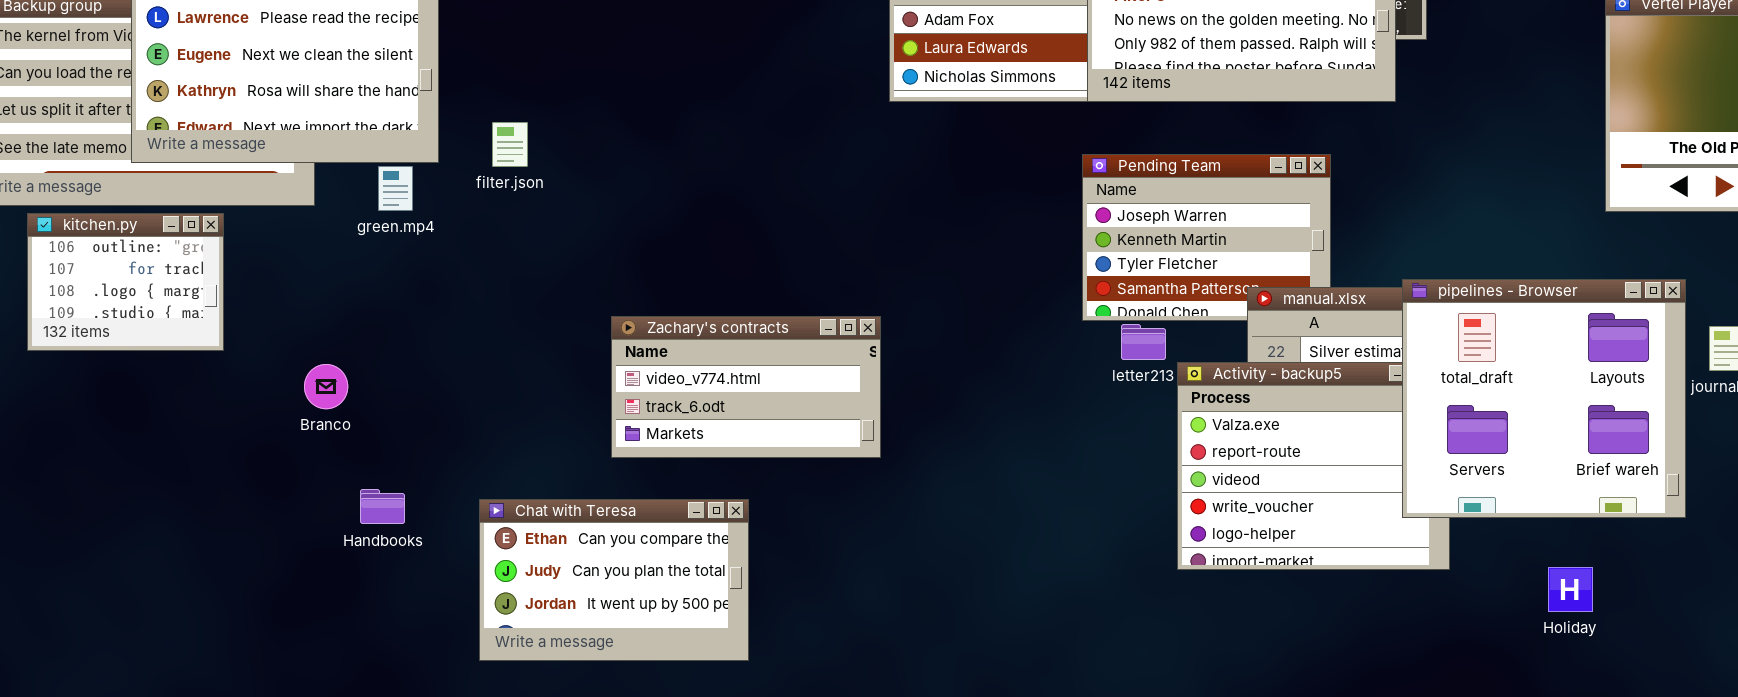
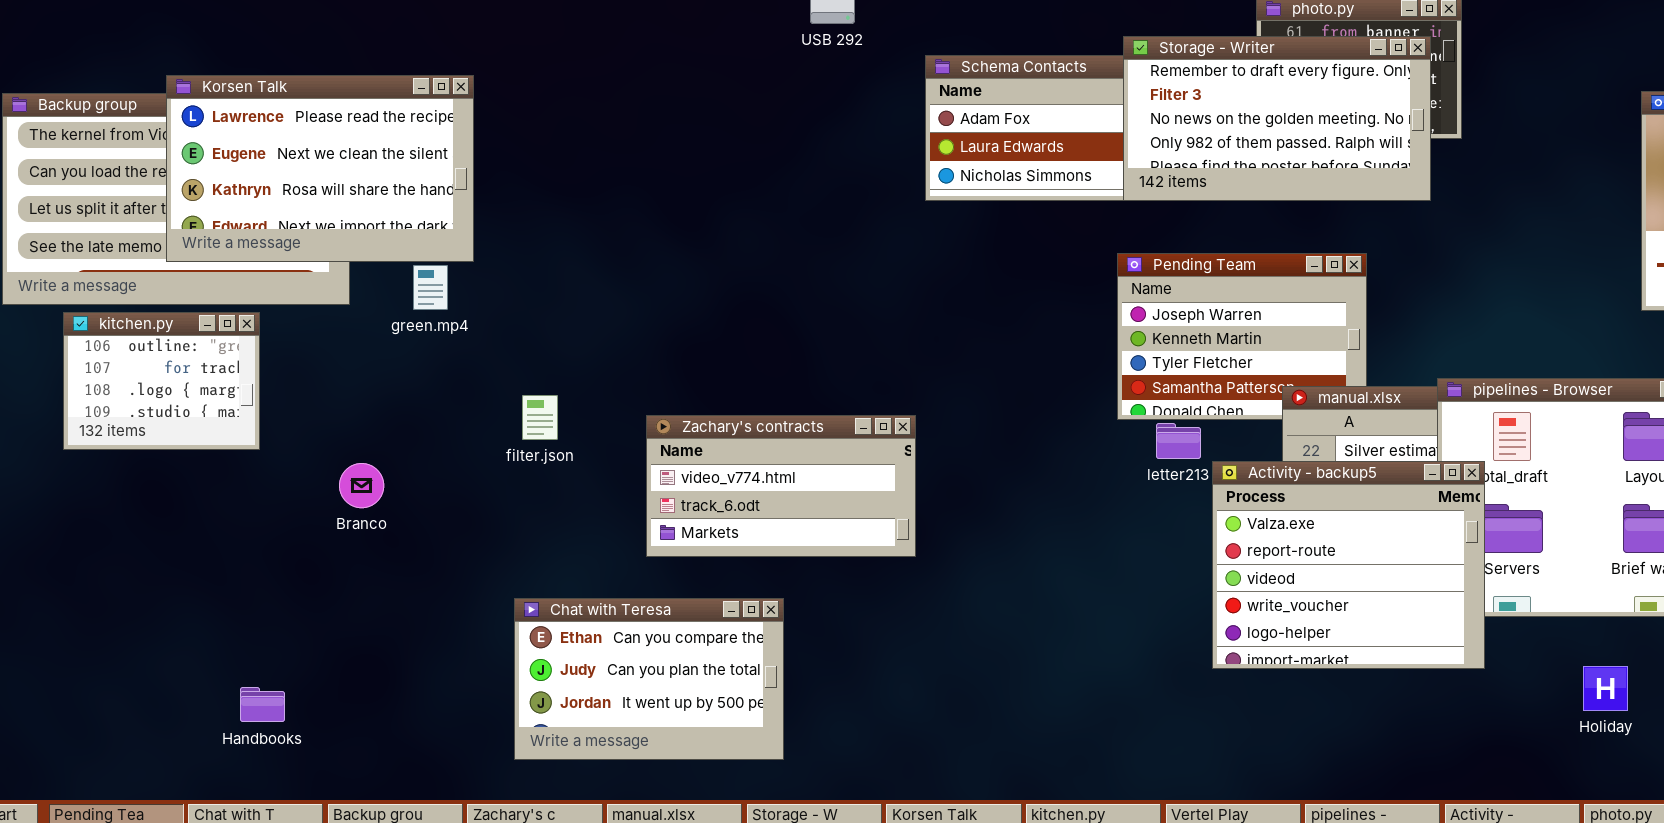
filter.json: [492,122,528,167] -> [522,395,558,440], moved
Activity - backup5: [1177,362,1450,570] -> [1212,461,1485,669], raised
Handbooks: [360,489,405,524] -> [240,687,285,722], moved

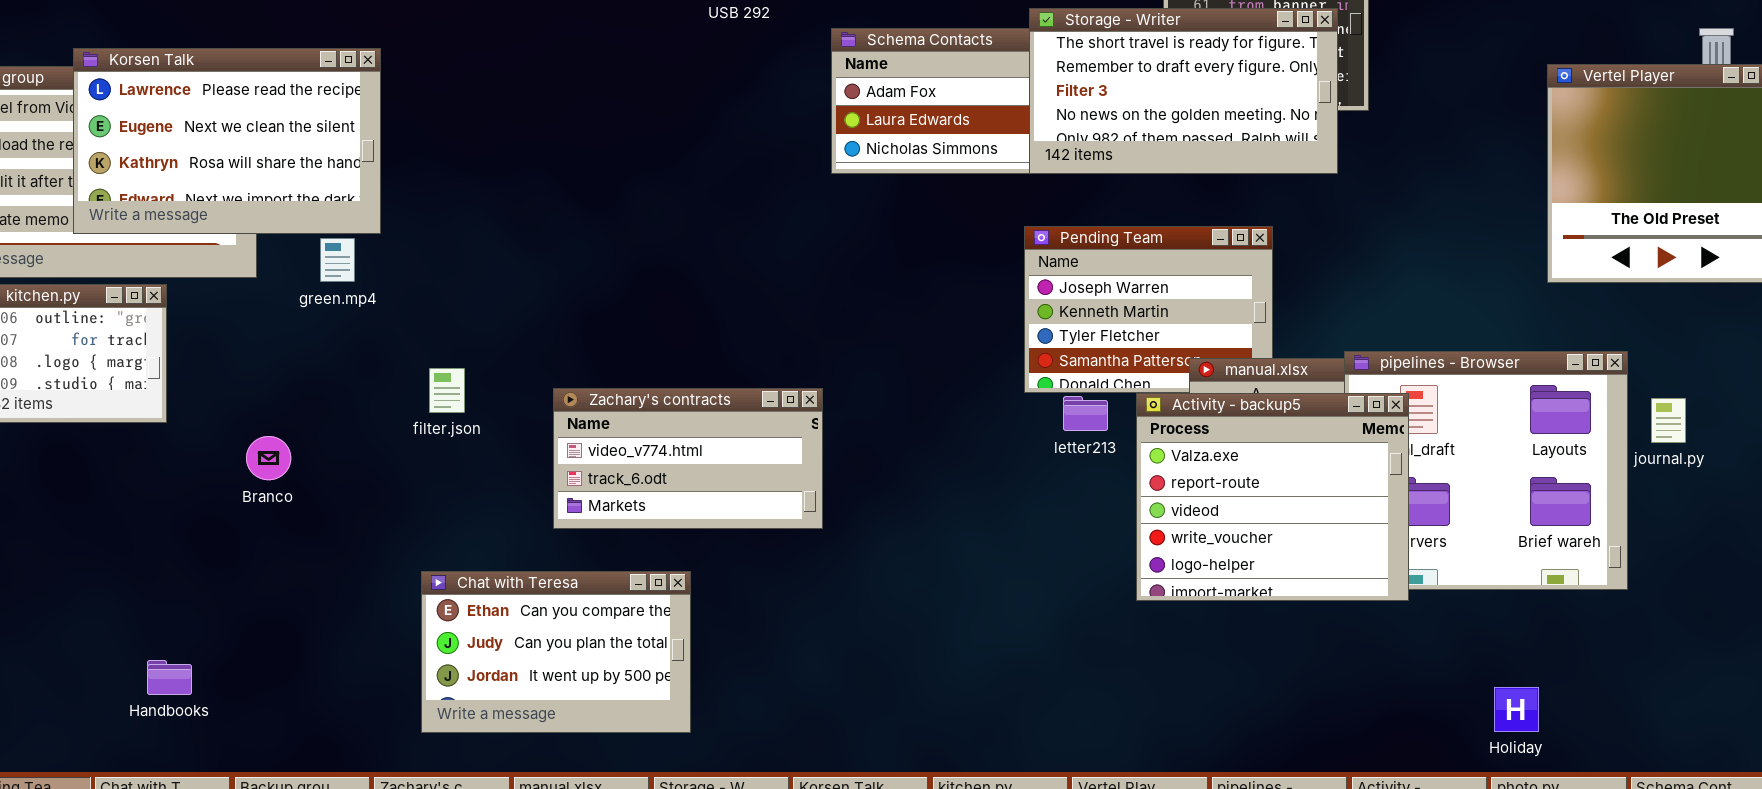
Storage - Writer: [1123,36,1431,201] -> [1029,8,1338,174], scrolled up 1 row
Activity - backup5: [1212,461,1485,669] -> [1136,393,1409,601], moved
Holiday: [1583,666,1628,711] -> [1494,687,1539,732], moved

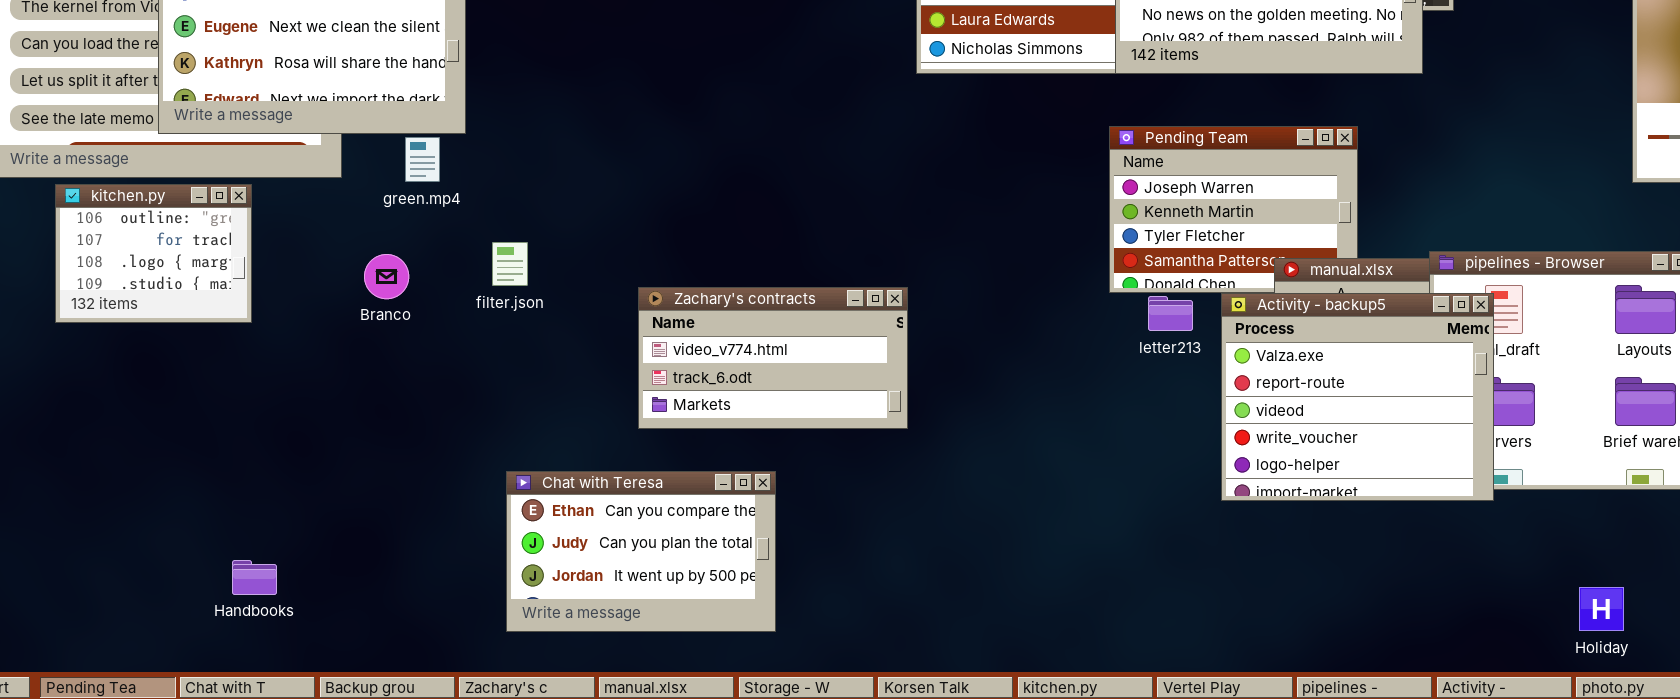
filter.json: [429,368,465,413] -> [492,242,528,286], moved
Branco: [246,436,291,480] -> [364,254,409,299], moved

